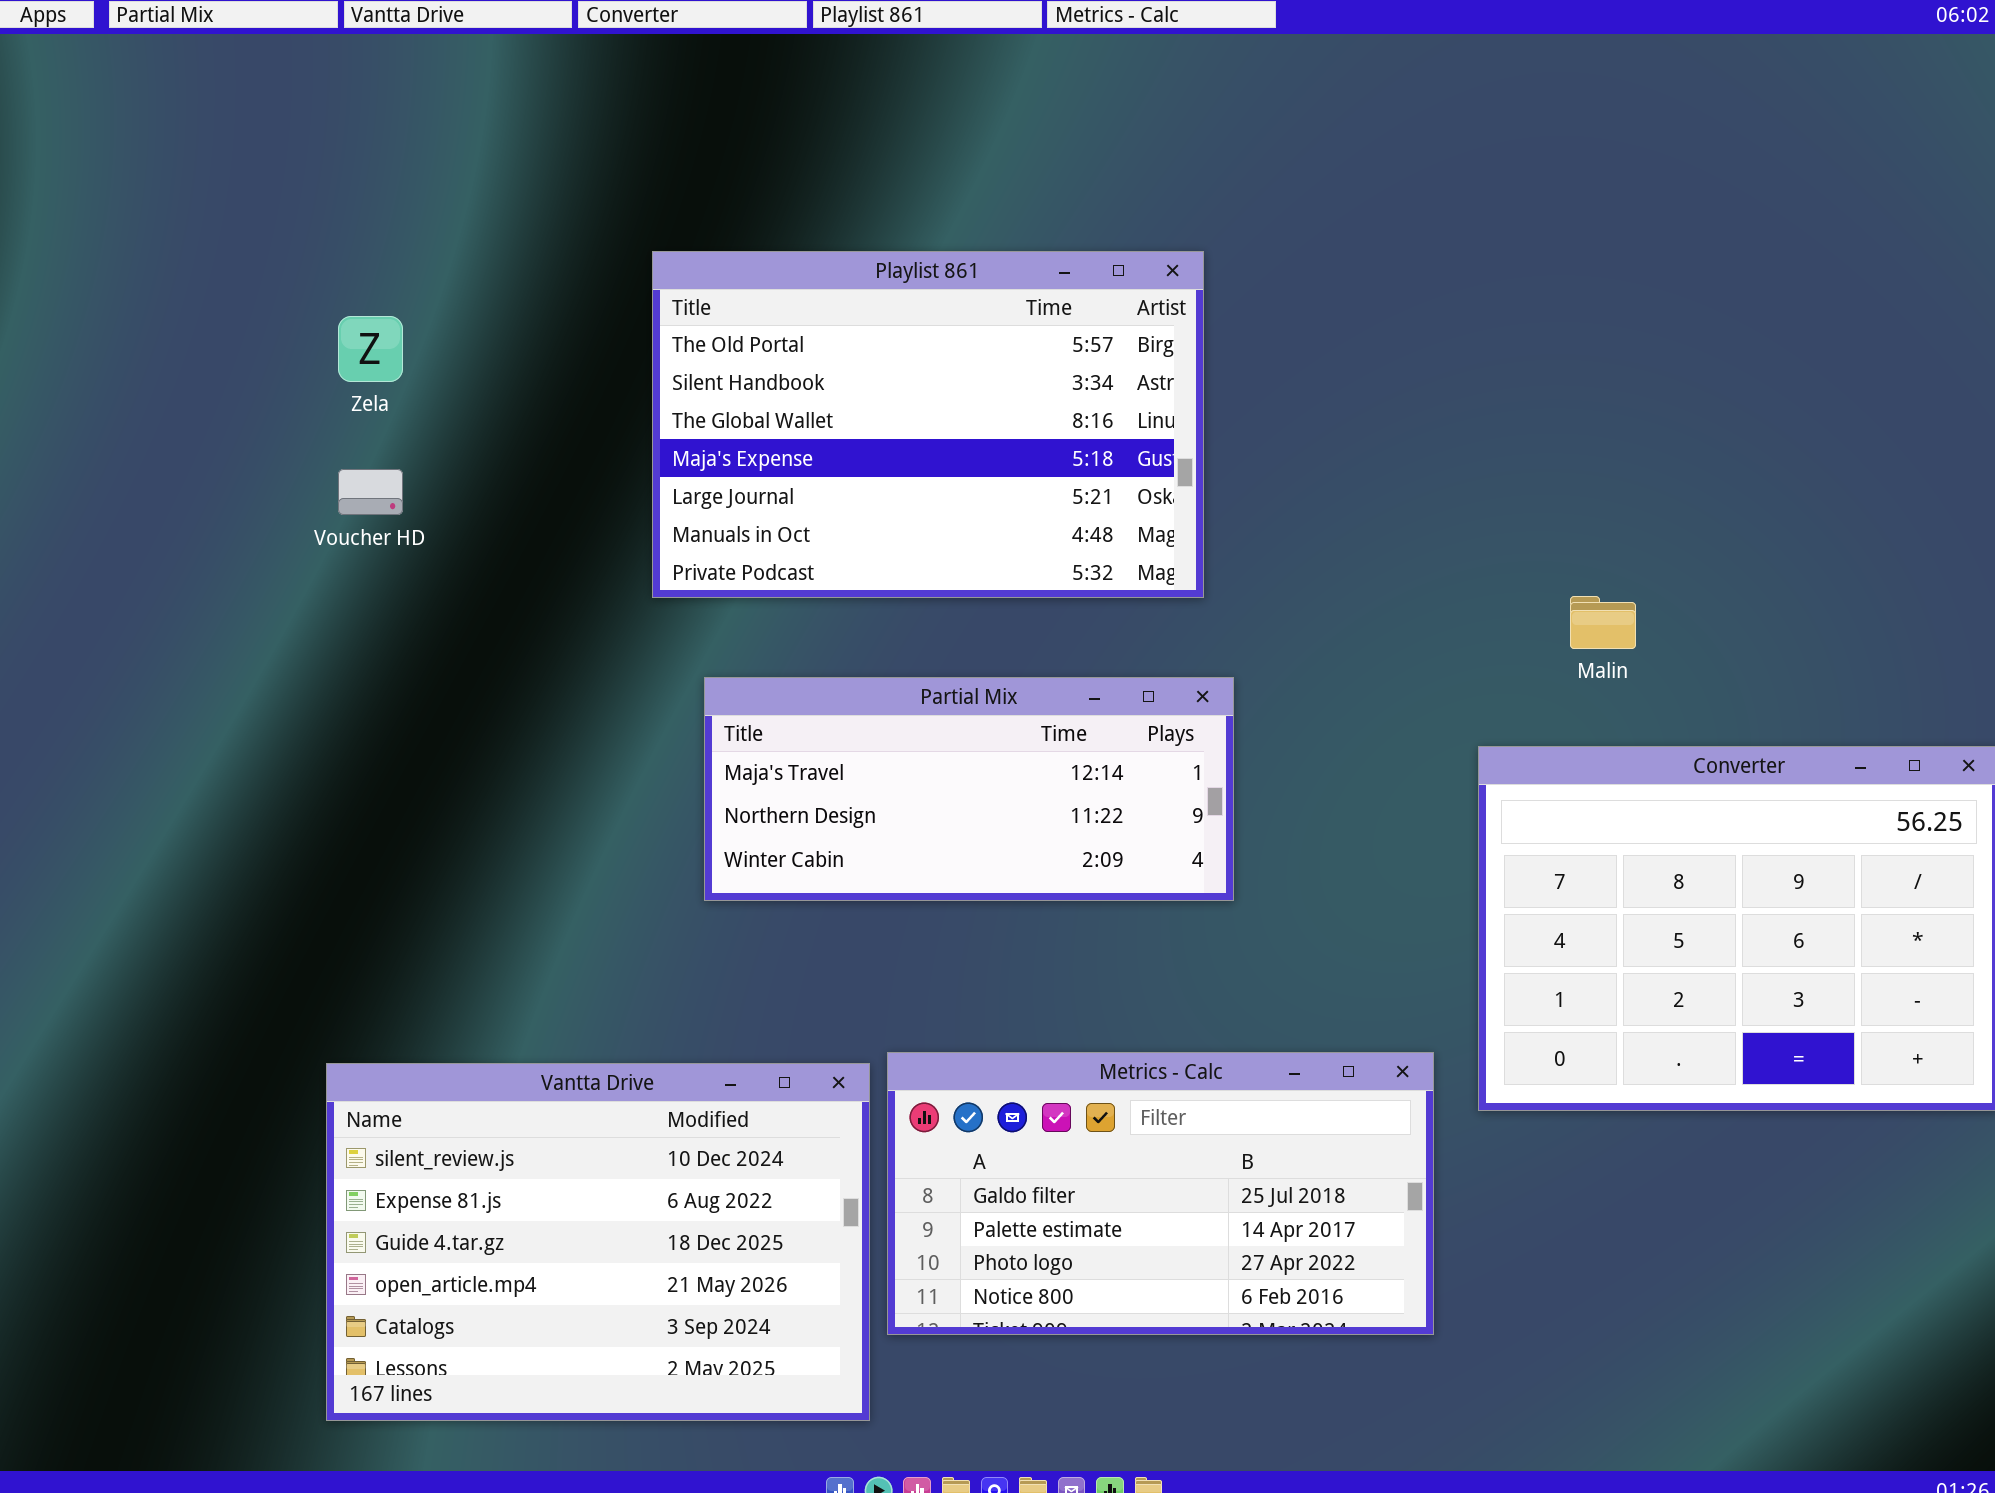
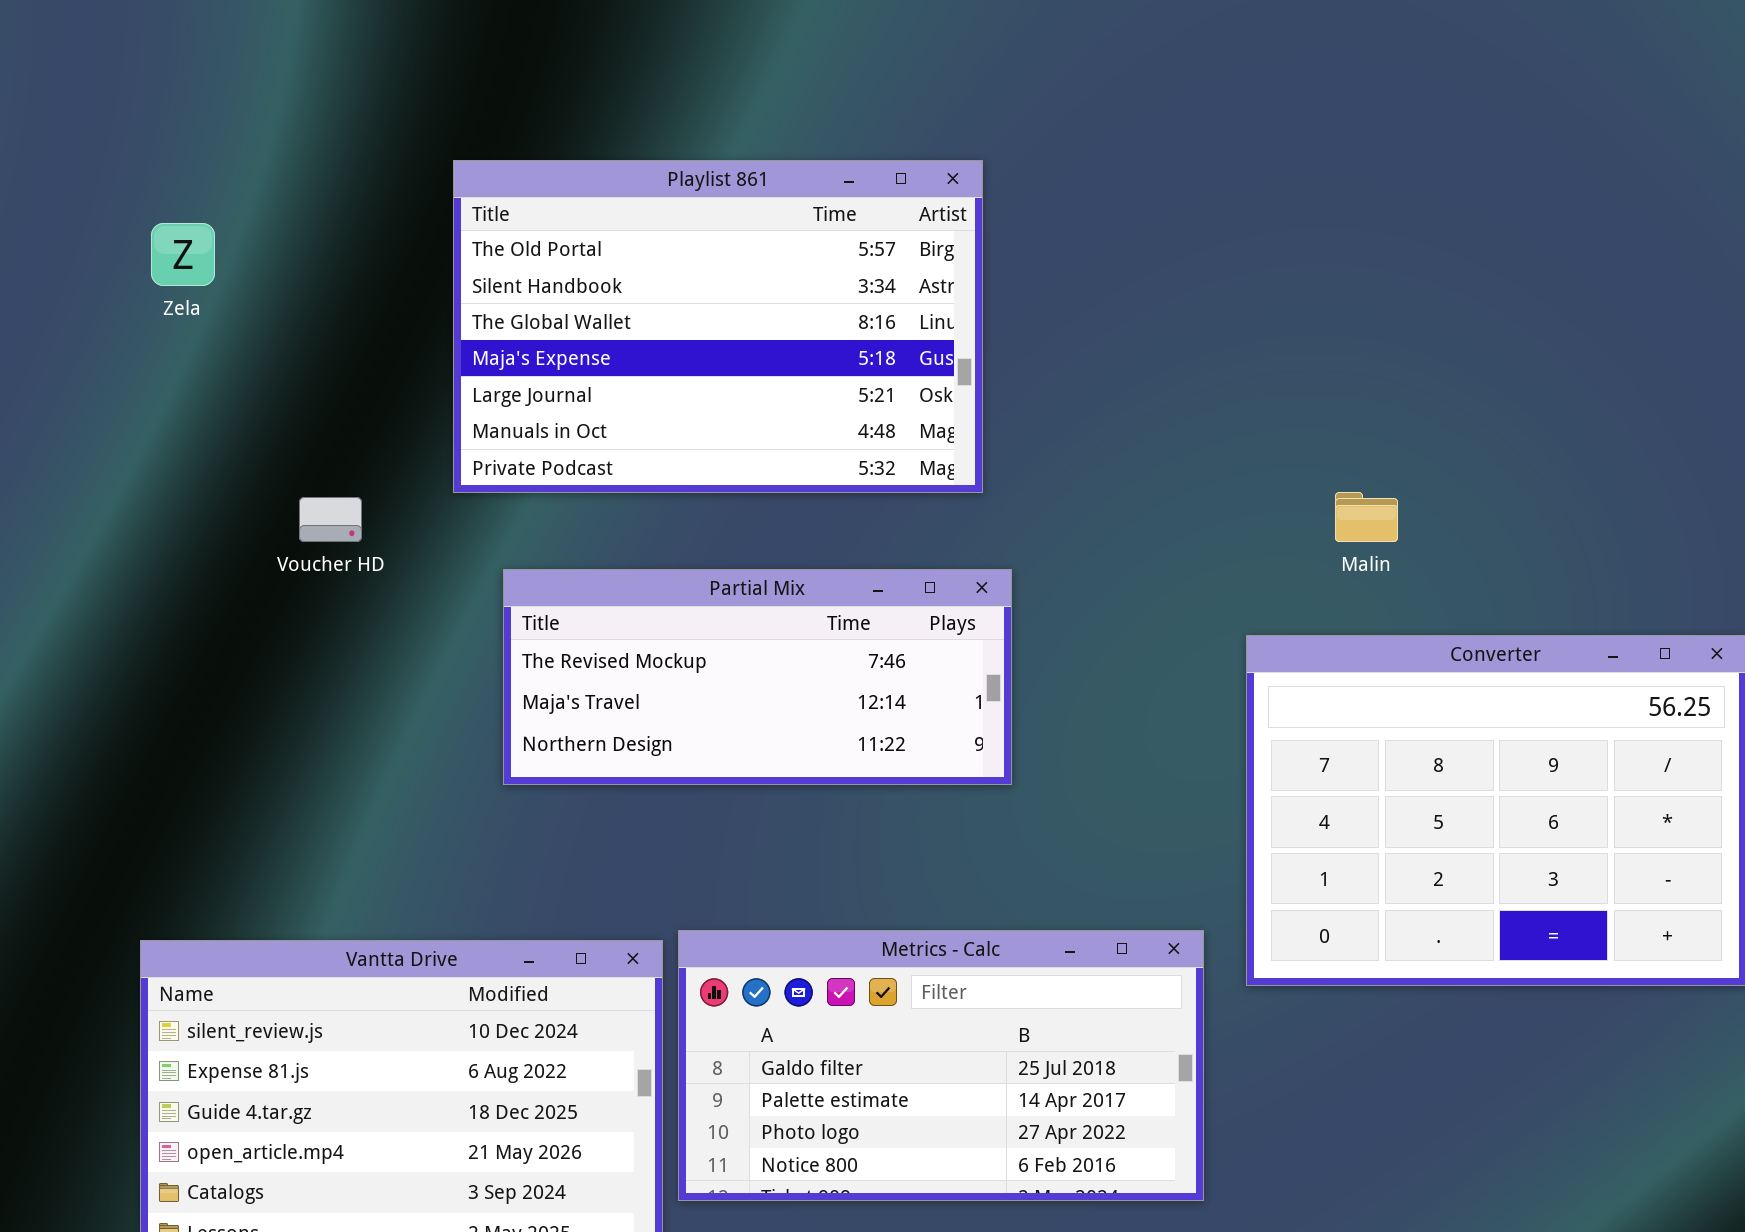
Voucher HD: [338,469,403,515] -> [299,497,362,542], moved
Partial Mix: [704,677,1234,901] -> [503,569,1012,785], scrolled up 1 row

